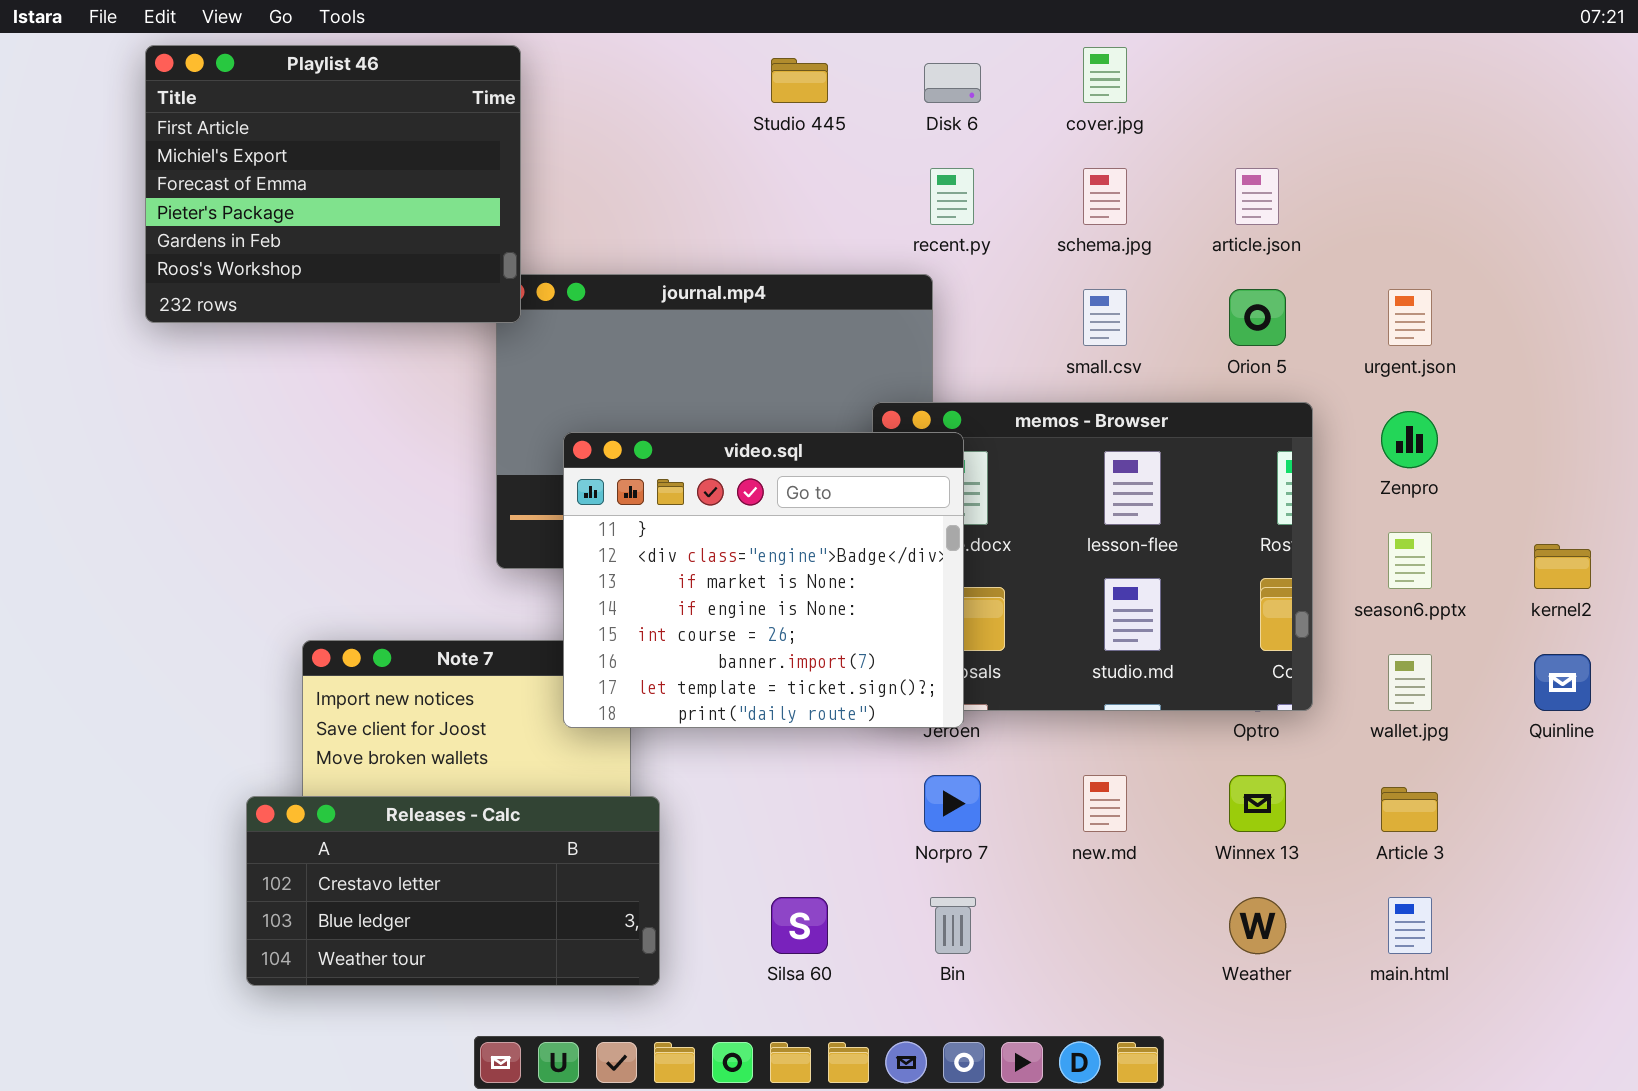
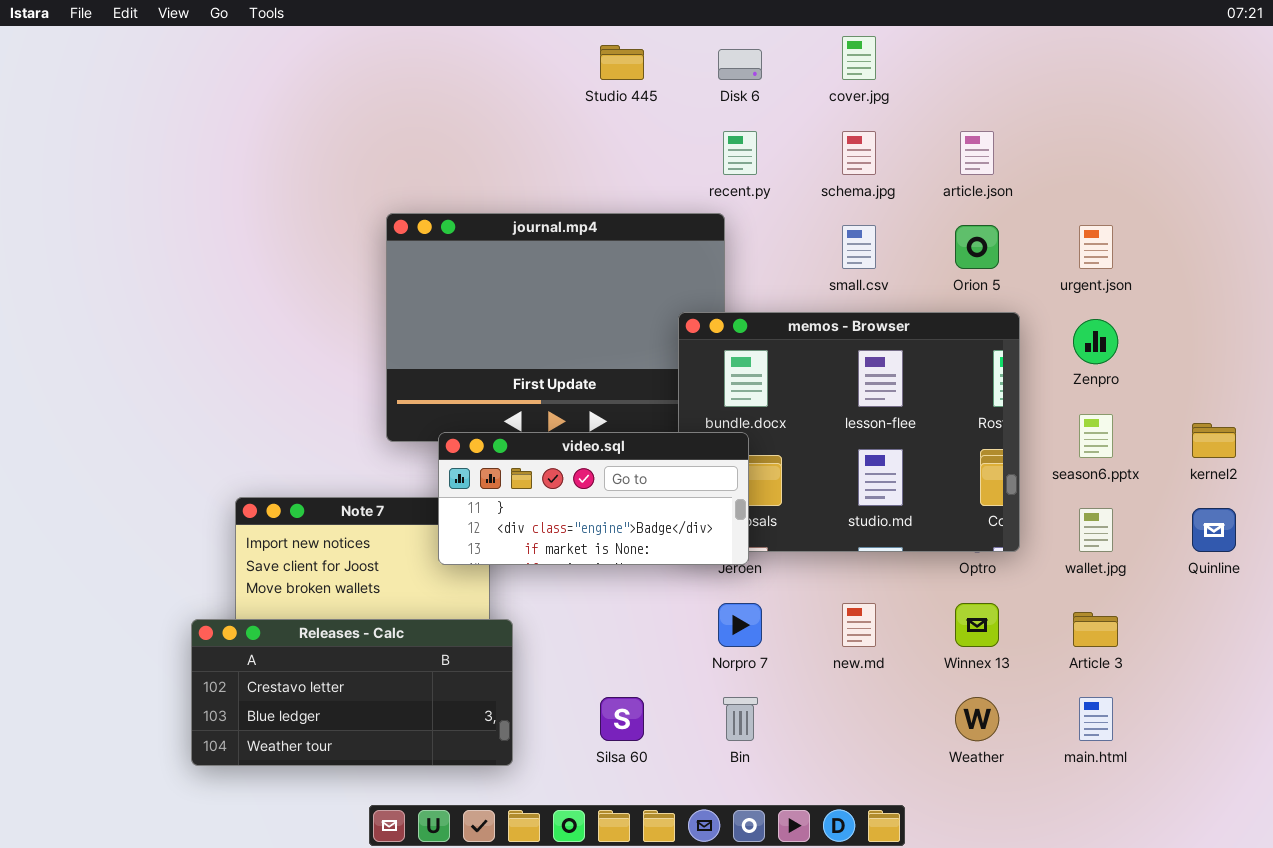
Playlist 46: [145,45,521,323] -> none, closed
video.sql: [563,432,964,728] -> [438,432,749,565], resized

